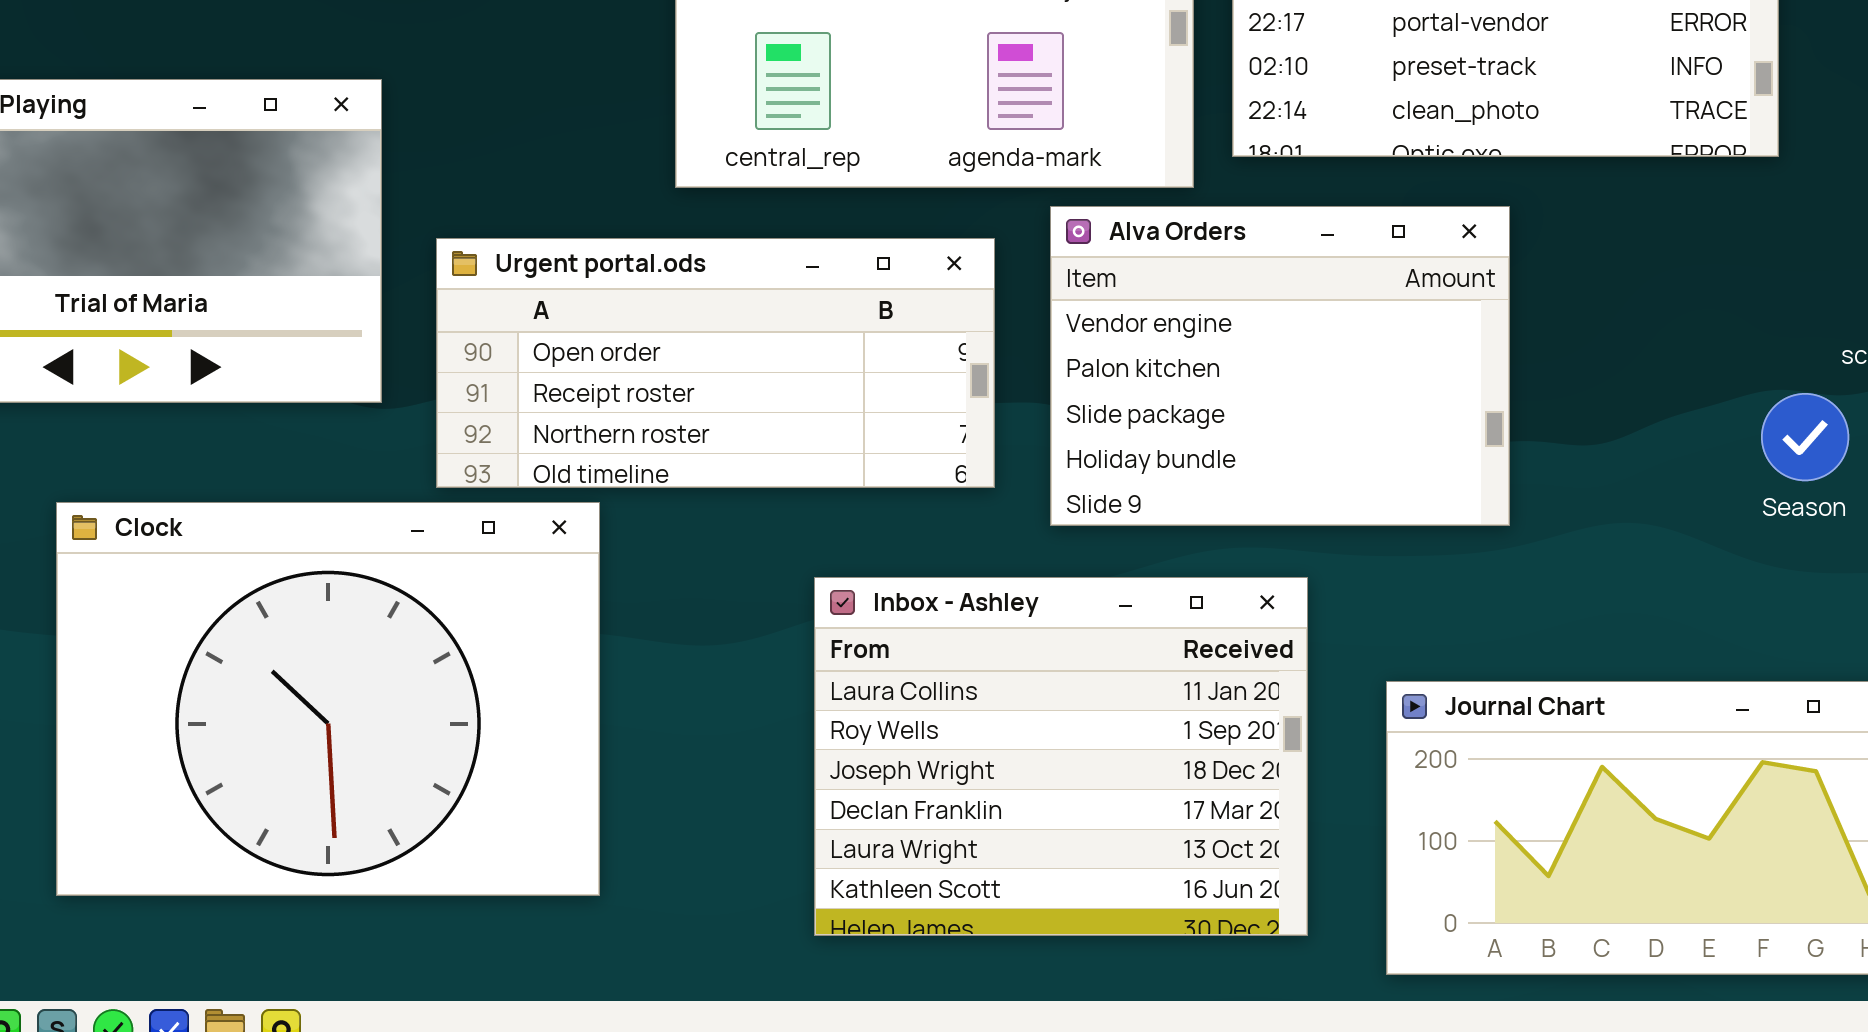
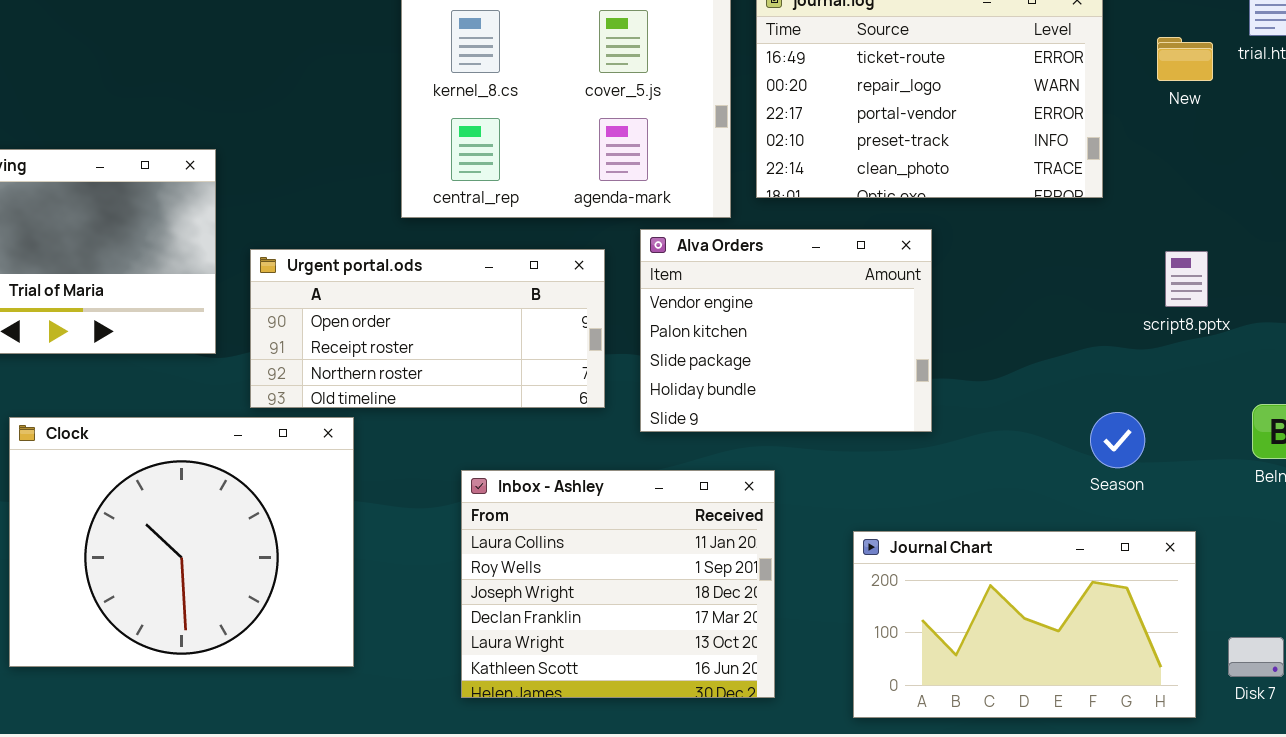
Season: [1761,393,1849,481] -> [1090,412,1145,468], moved
Inbox - Ashley: [814,577,1308,936] -> [461,470,775,698], moved

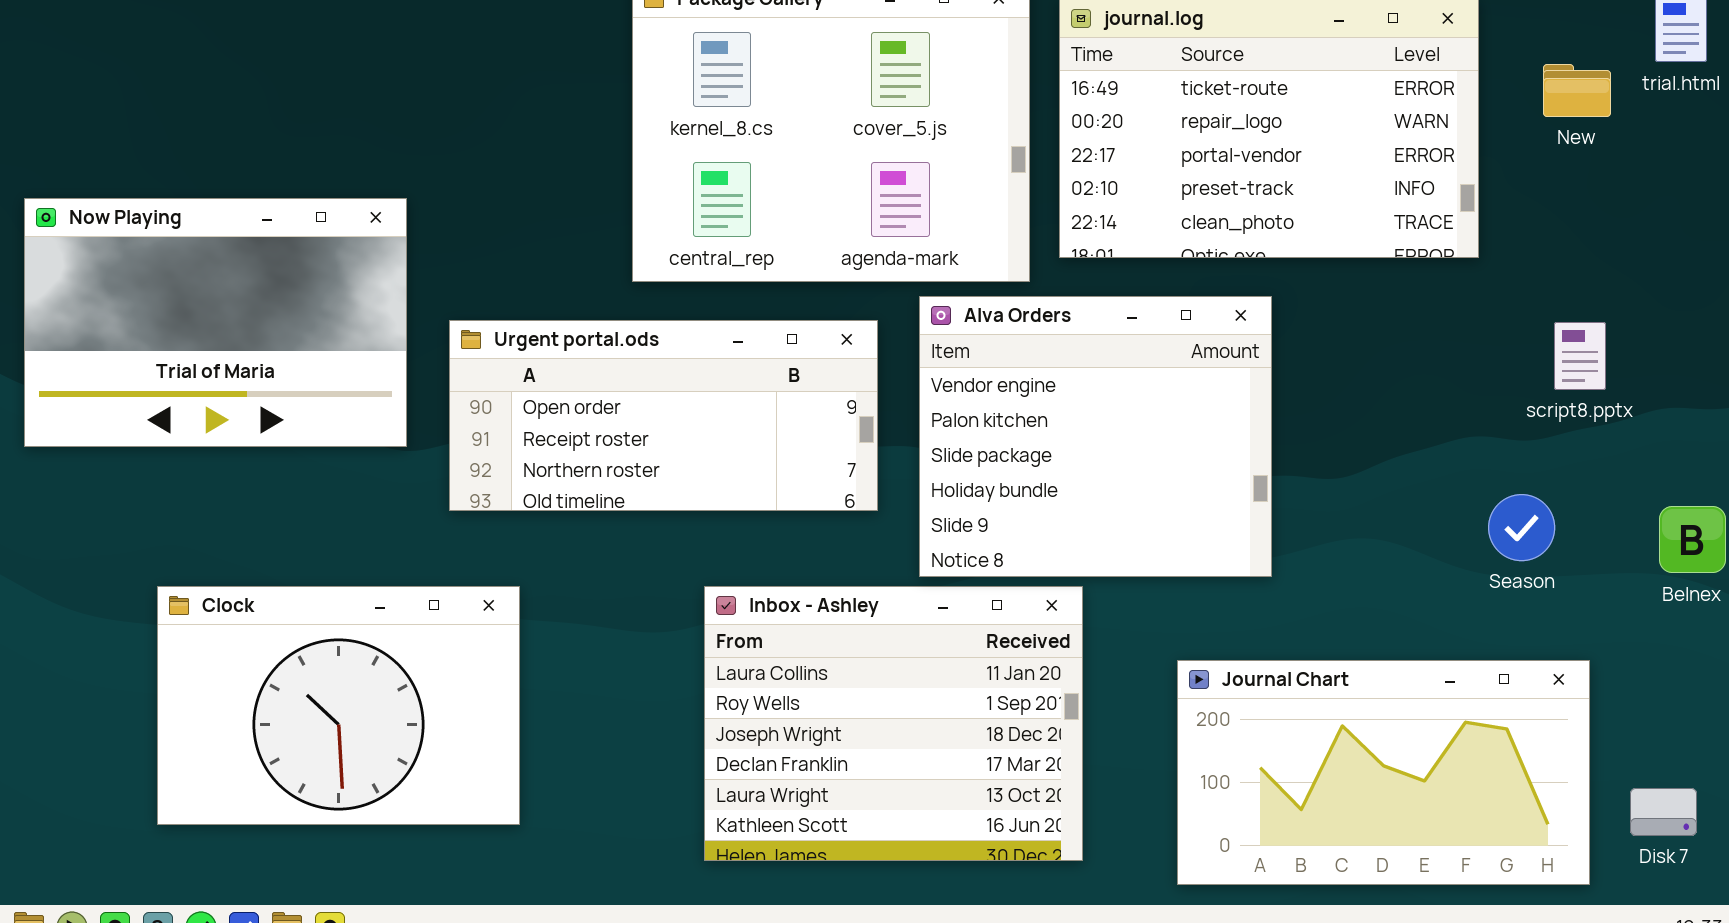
Alva Orders: [640,229,932,432] -> [919,296,1272,577], resized
Season: [1090,412,1145,468] -> [1488,494,1555,561], moved
Clock: [9,417,354,667] -> [157,586,520,825], resized

